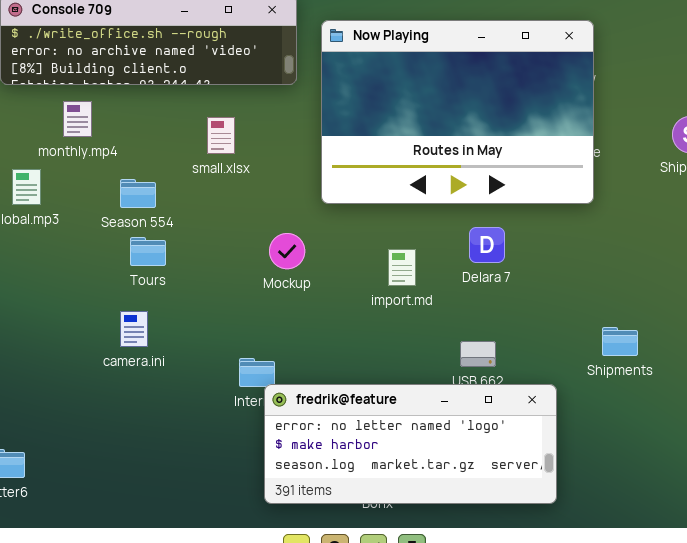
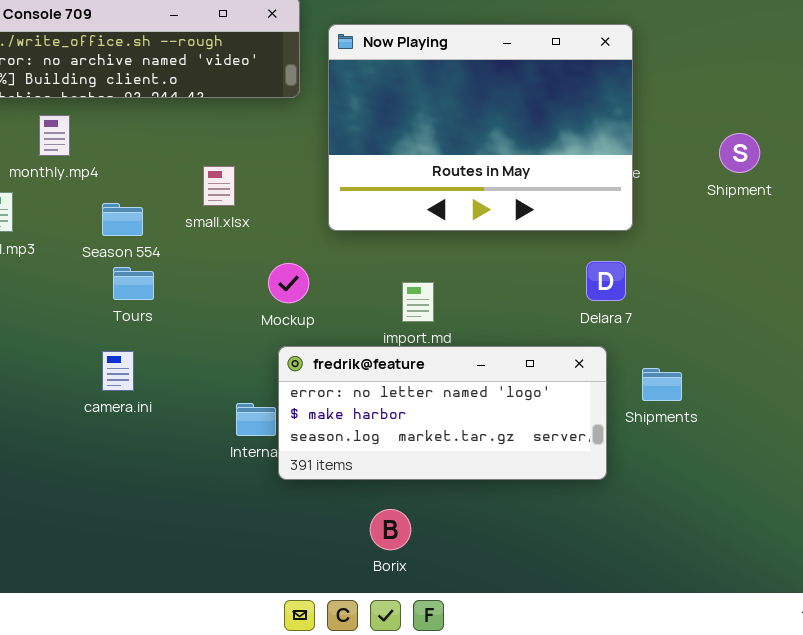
small.xlsx: [207,117,235,154] -> [203,166,235,206], moved
Delara 7: [469,227,505,263] -> [586,261,626,301], moved
fredrik@feature: [264,384,557,504] -> [278,346,607,480], moved

